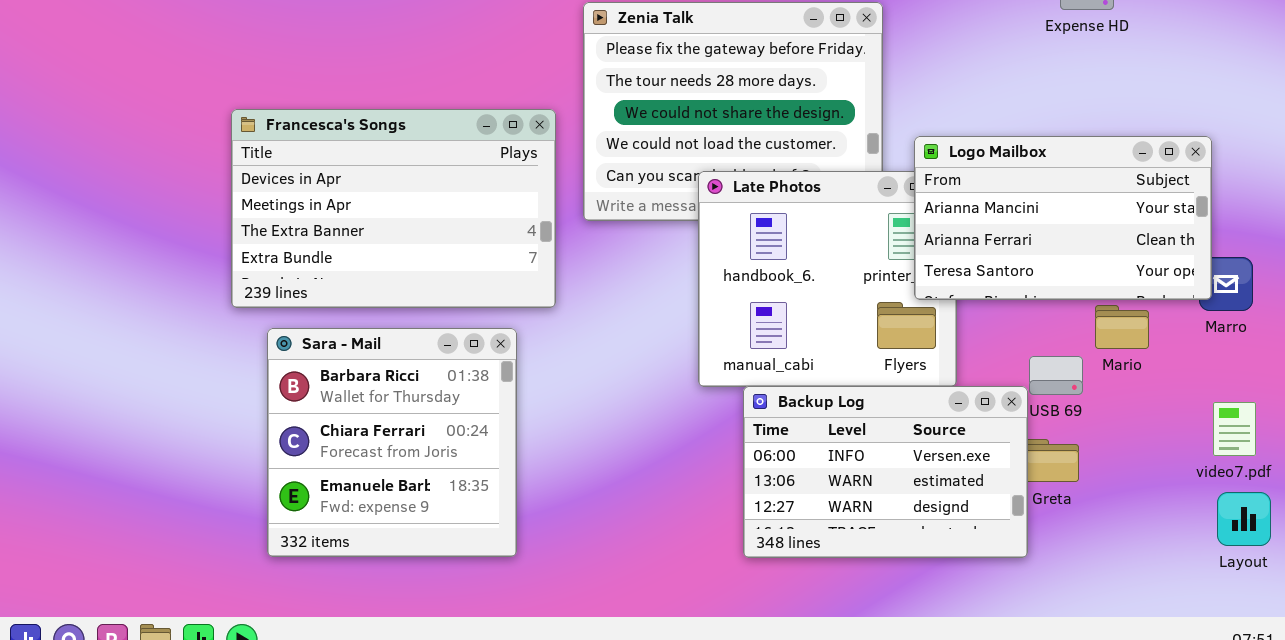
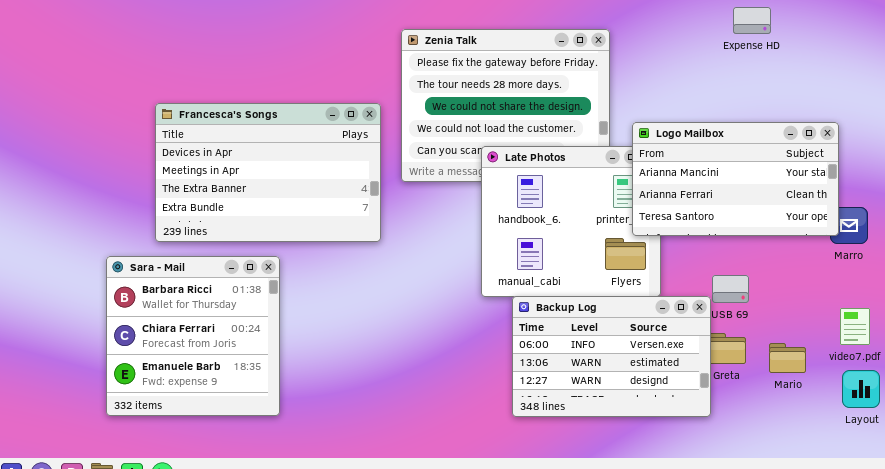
Mario: [1095,305,1149,349] -> [769,343,806,373], moved
Sara - Mail: [267,328,517,557] -> [106,256,280,416], moved

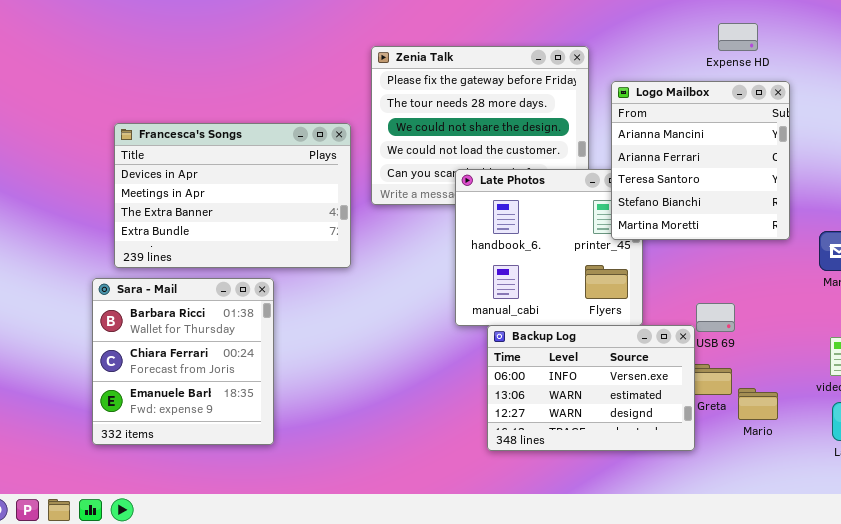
Logo Mailbox: [632,122,839,236] -> [611,81,790,240], moved, resized
Sara - Mail: [106,256,280,416] -> [92,278,274,445], moved
Mario: [769,343,806,373] -> [738,388,778,420], moved

